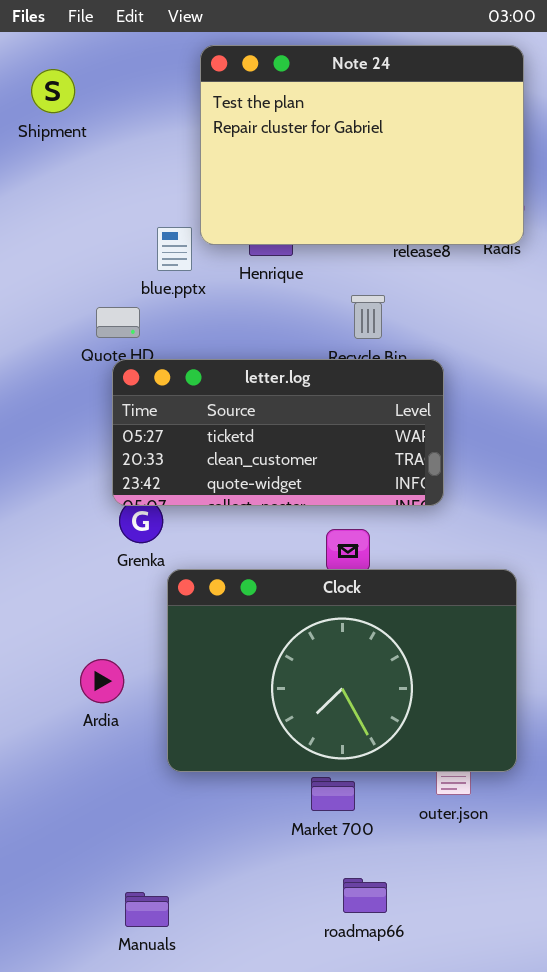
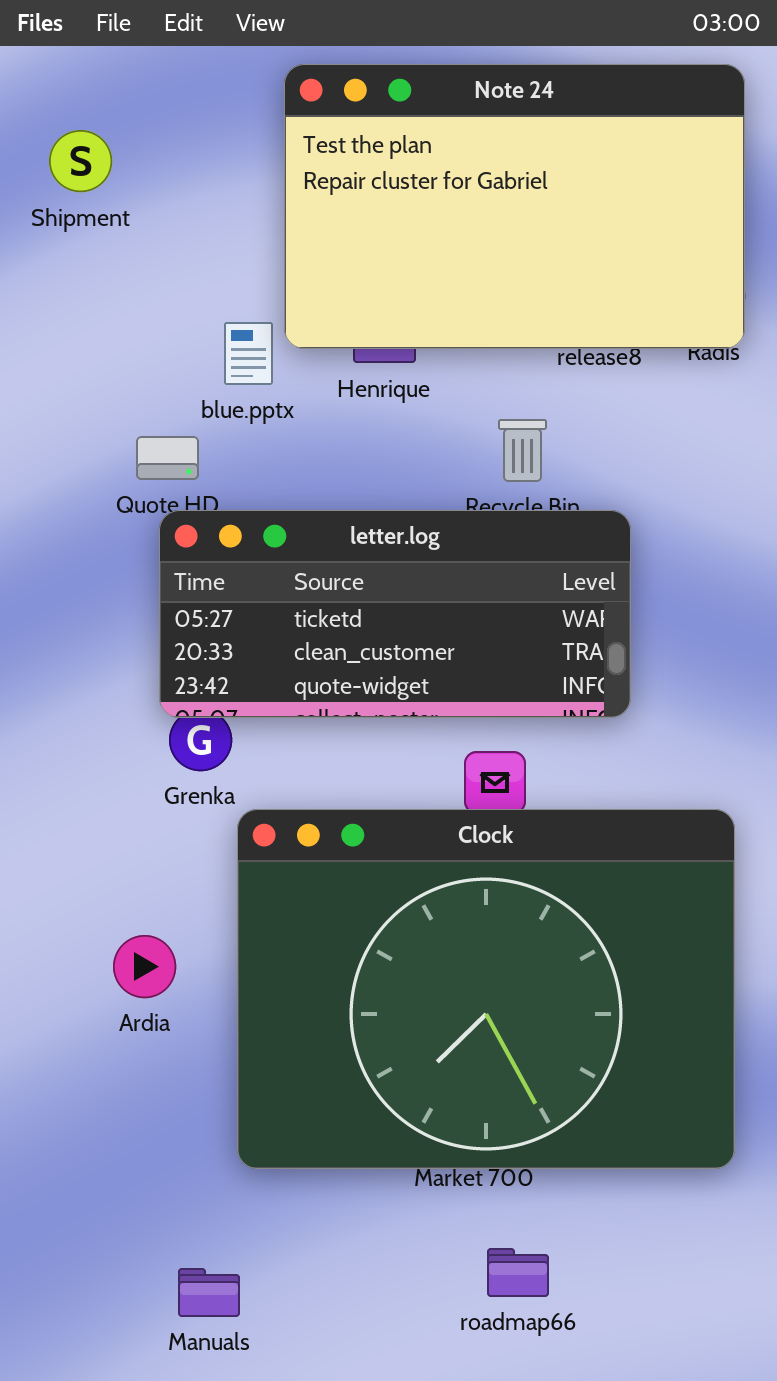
Shipment: [31,69,75,113] -> [49,130,112,192], moved
Clock: [167,569,517,772] -> [237,809,735,1169], resized

